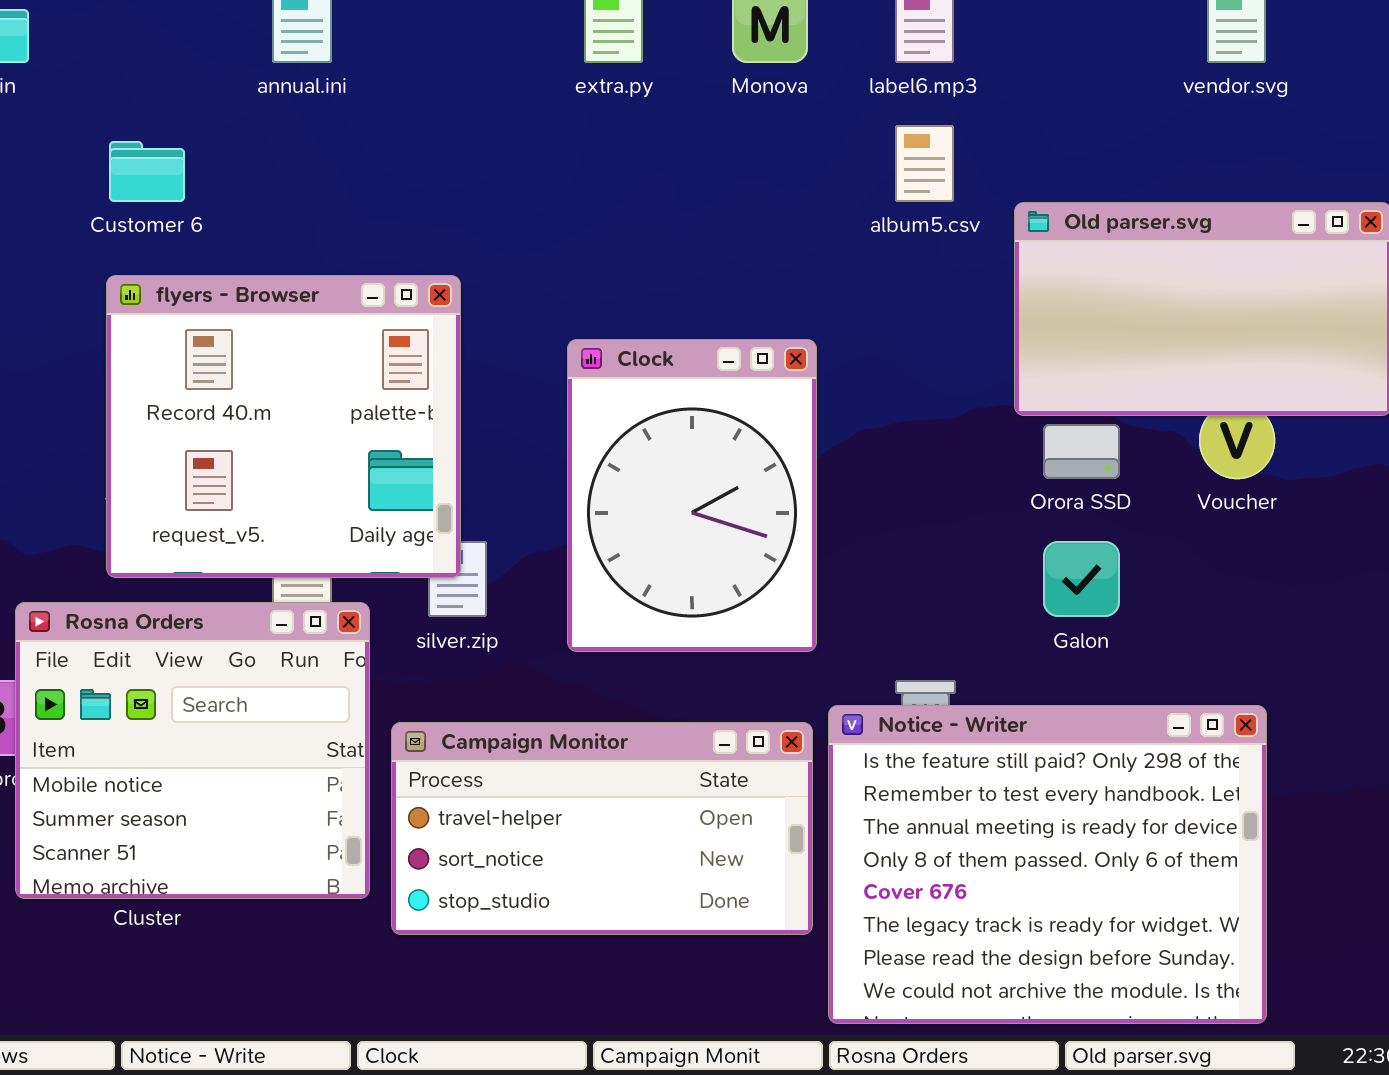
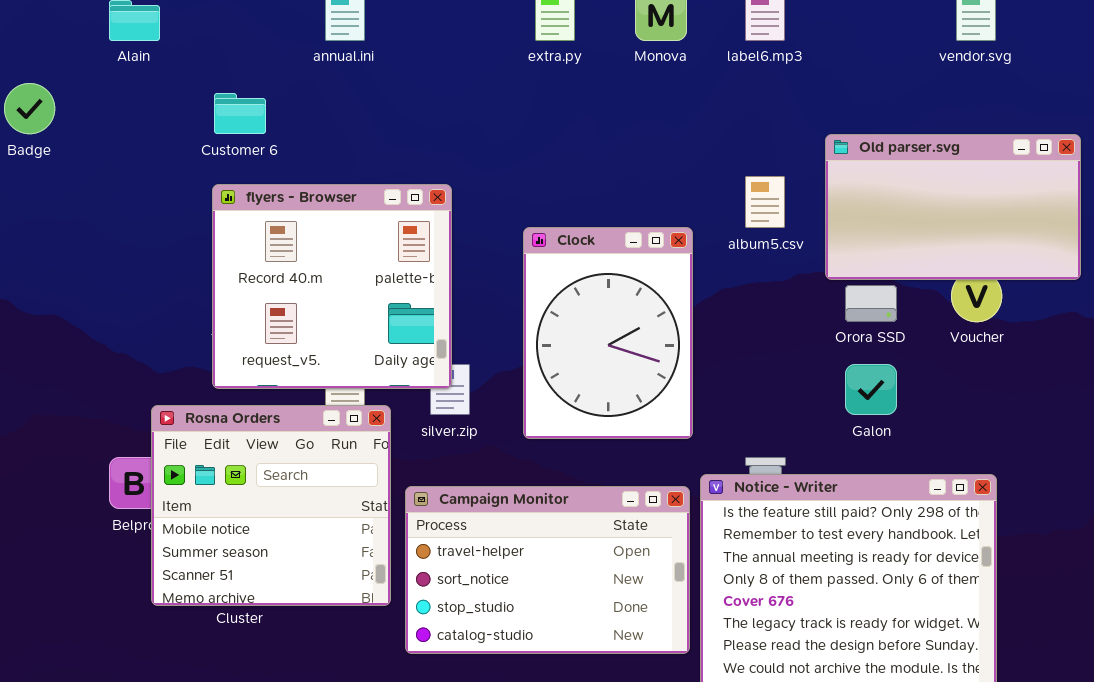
album5.csv: [895,125,954,202] -> [745,176,785,228], moved
Campaign Monitor: [391,722,813,935] -> [405,486,690,654], resized

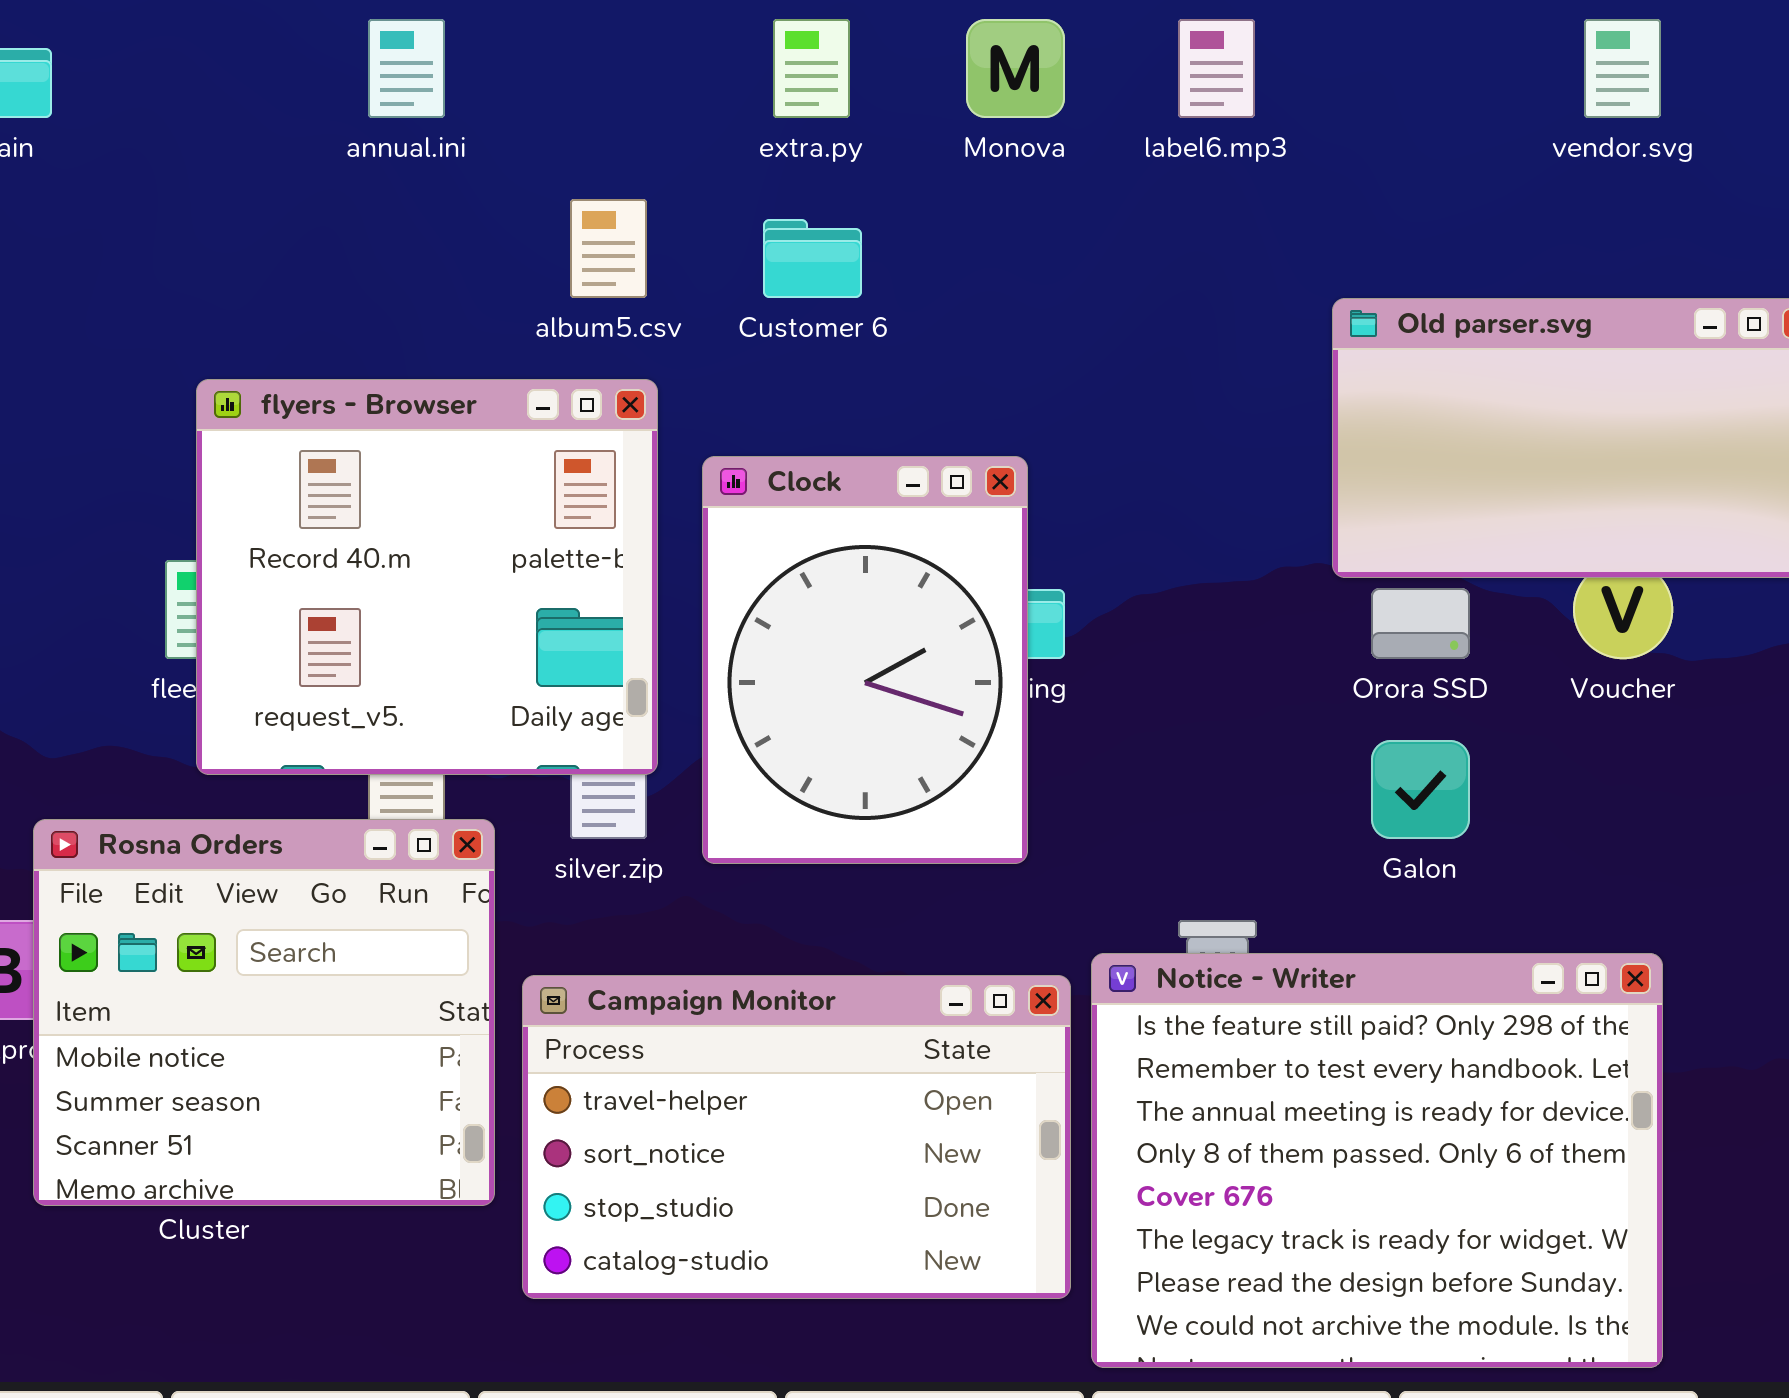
Customer 6: [214,93,266,134] -> [763,219,862,298], moved
album5.csv: [745,176,785,228] -> [570,199,647,298], moved
flyers - Browser: [212,184,452,389] -> [196,379,658,775], moved
Clock: [523,227,693,439] -> [702,456,1028,864], moved

